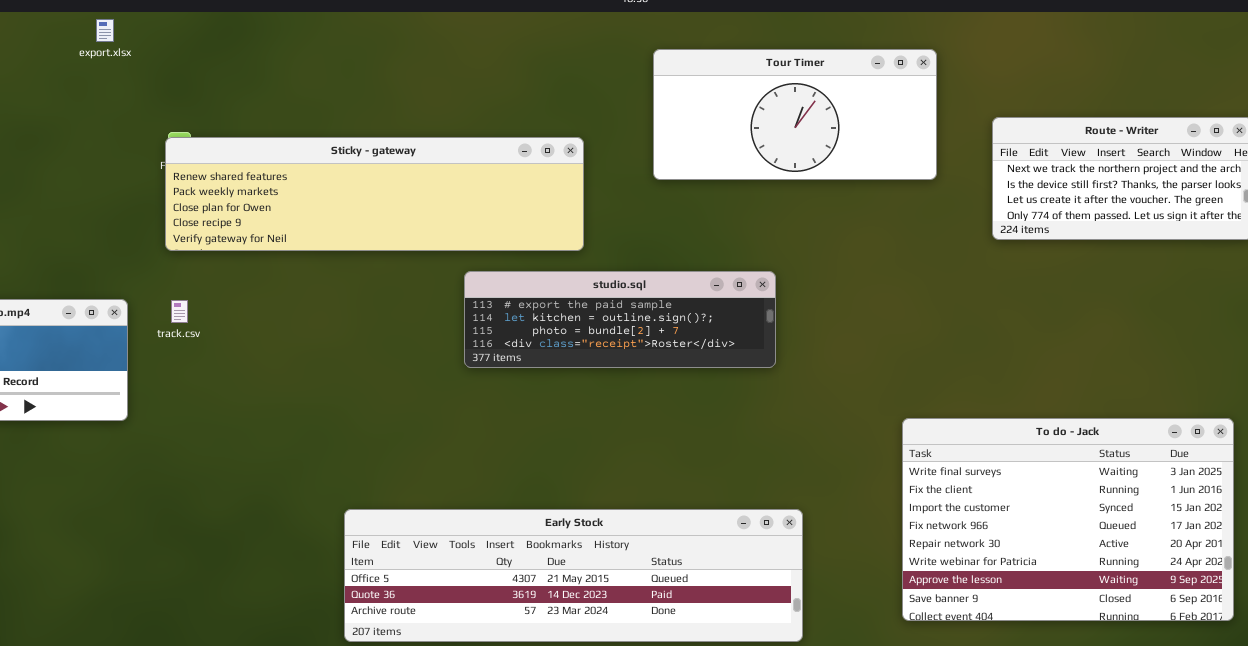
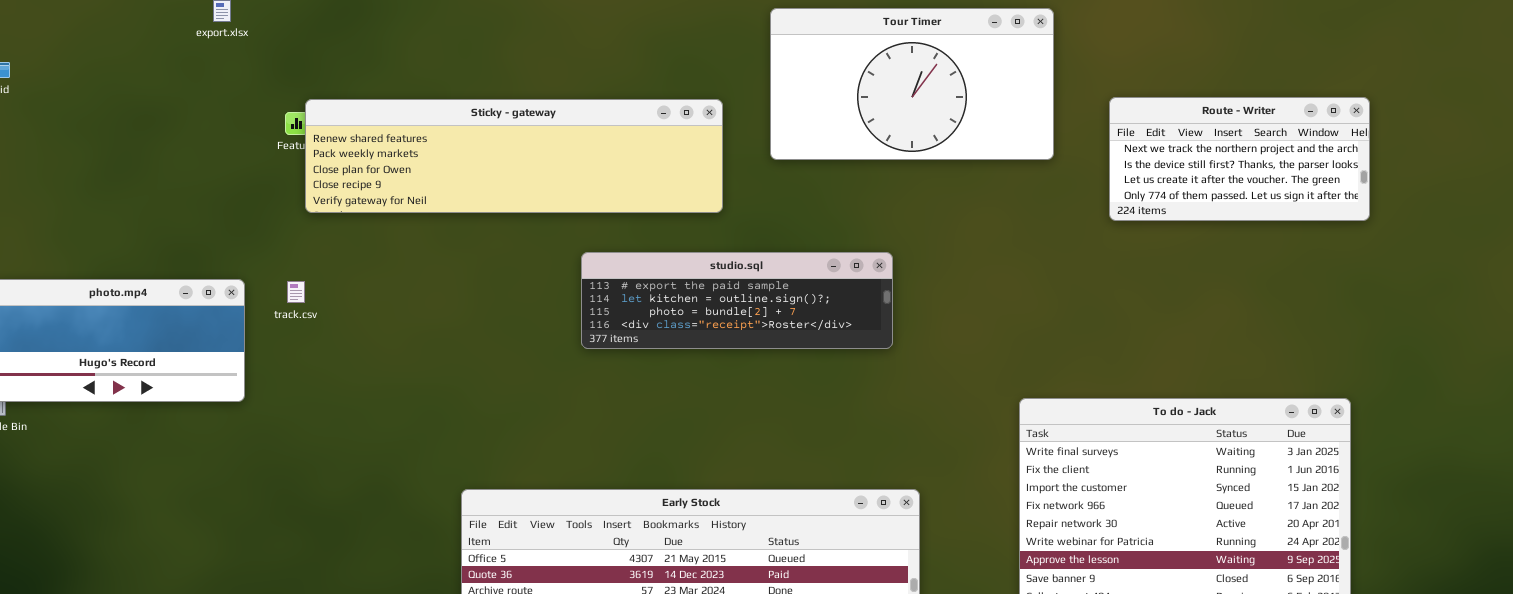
Tour Timer: [653,49,937,180] -> [770,8,1054,160], resized
Sticky - gateway: [165,137,584,251] -> [305,99,723,213], moved

